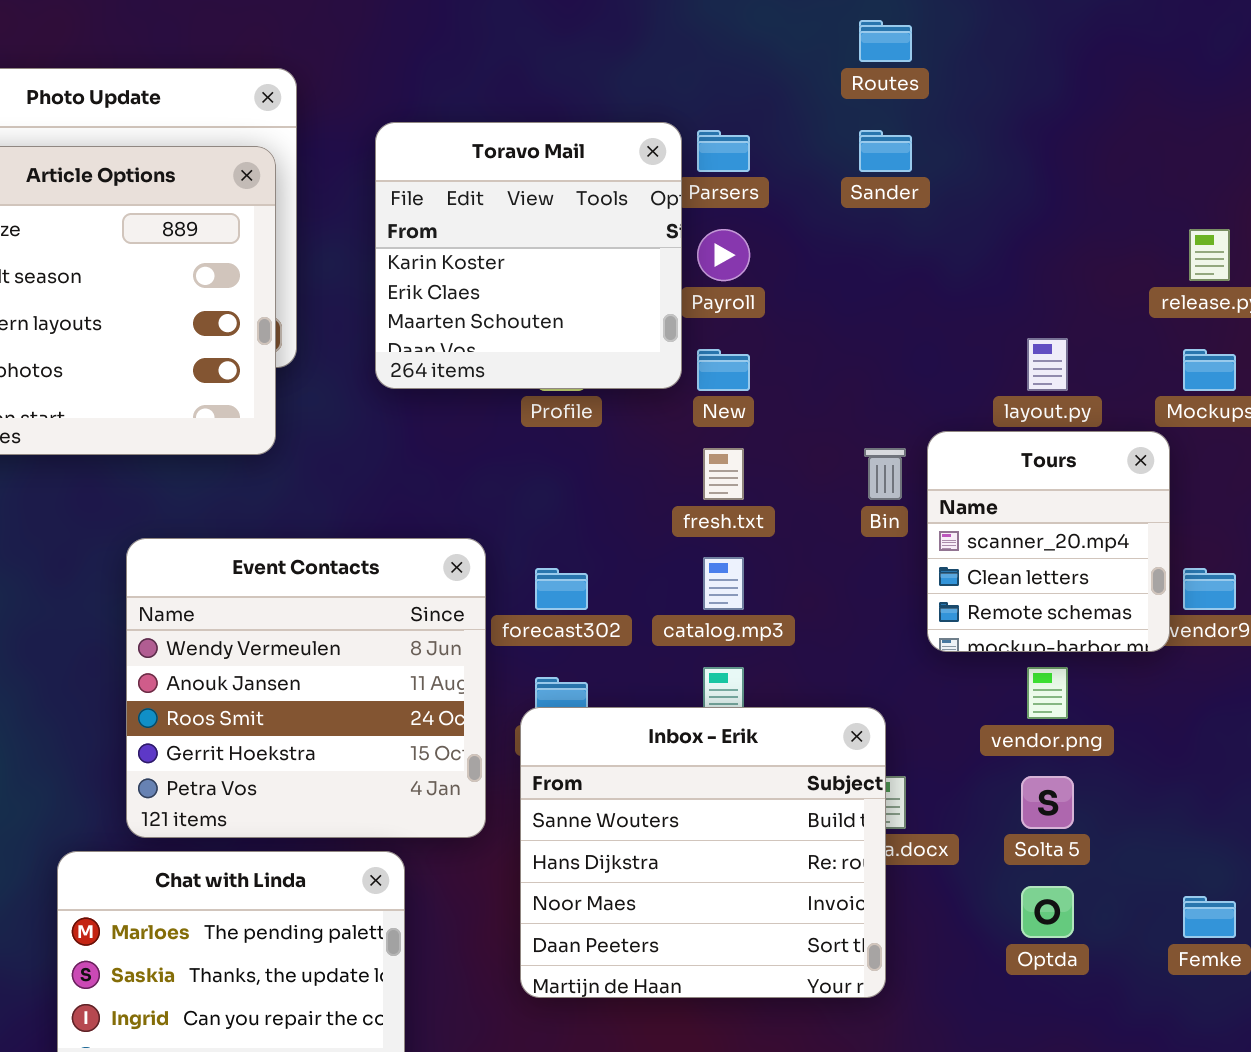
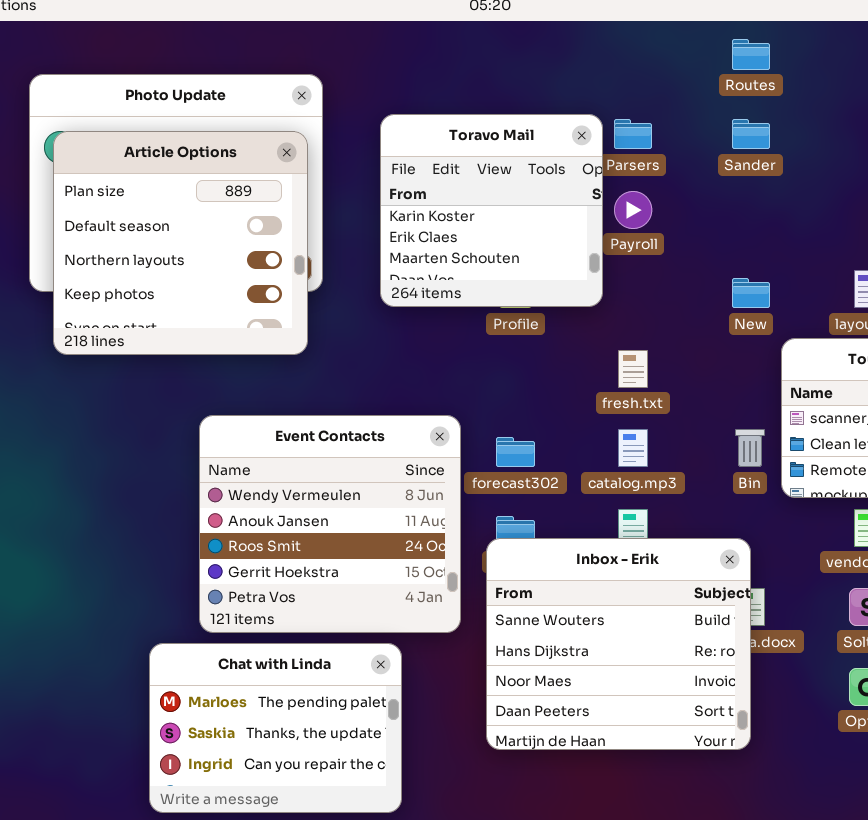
New: [697,349,750,391] -> [732,278,770,308], moved
Bin: [864,448,906,500] -> [735,429,765,467], moved

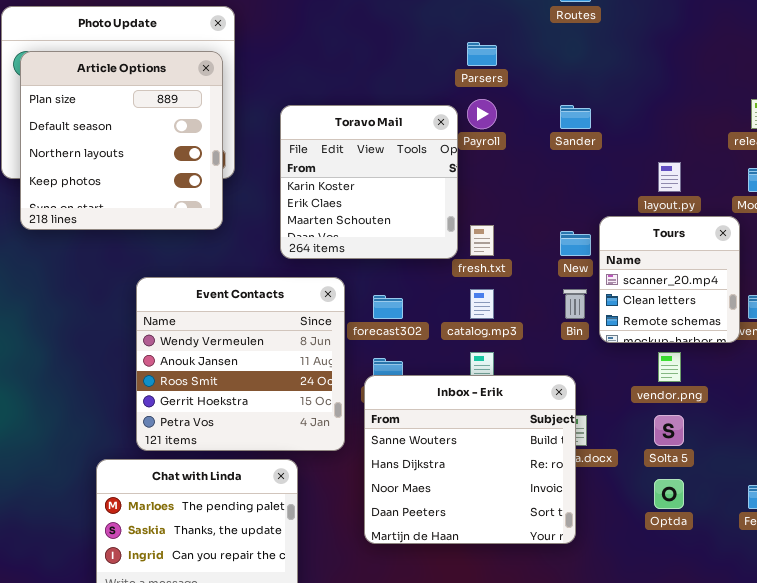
Toravo Mail: [380,114,603,307] -> [280,105,458,259], moved
Sander: [732,119,770,149] -> [560,105,591,129], moved
New: [732,278,770,308] -> [560,231,591,256], moved

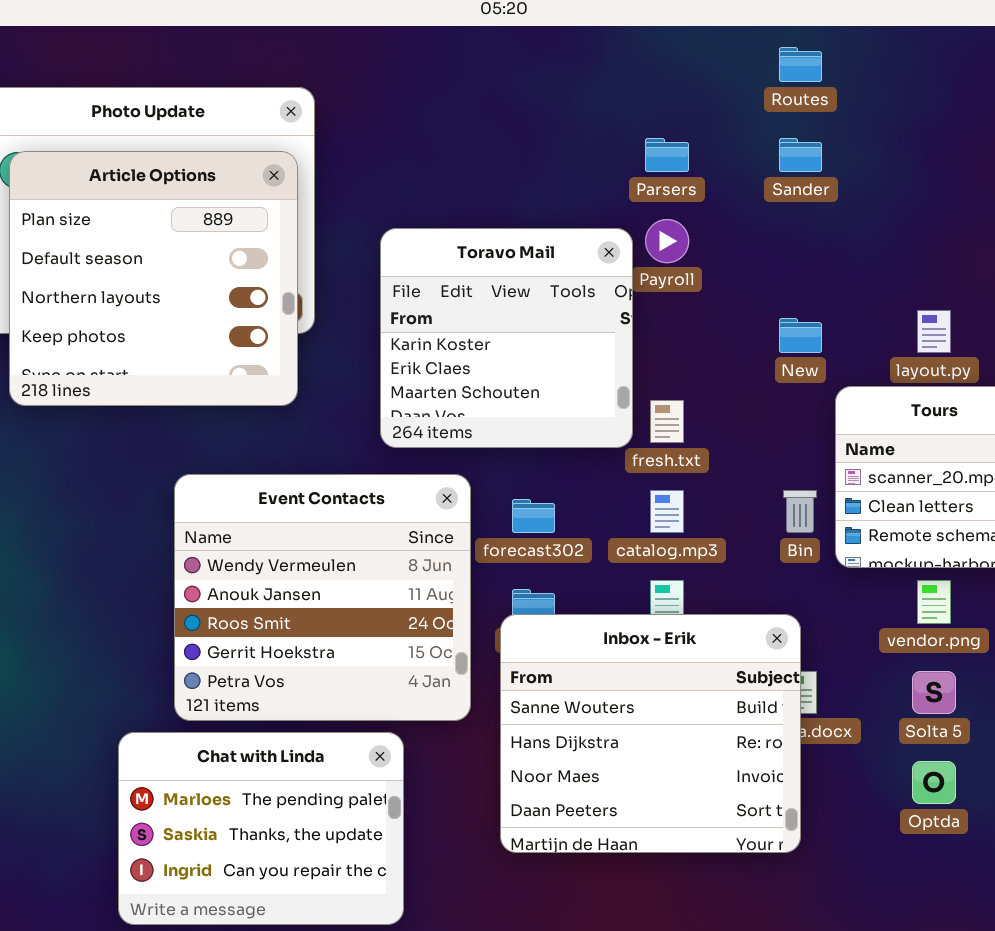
Sander: [560,105,591,129] -> [779,138,822,172], moved
New: [560,231,591,256] -> [779,318,822,353], moved

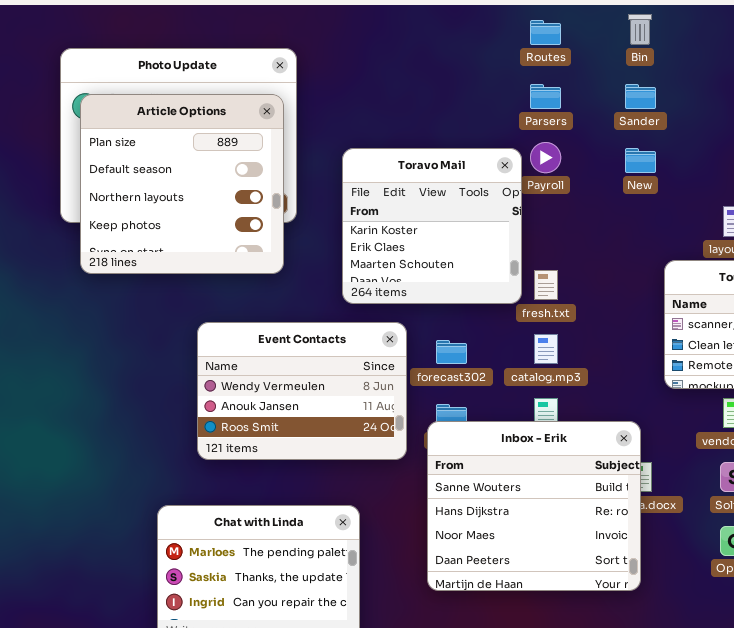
Routes: [779,47,822,82] -> [530,20,561,45], moved
New: [779,318,822,353] -> [625,148,656,173], moved
Event Contacts: [174,474,471,721] -> [197,322,407,460], resized
Bin: [783,490,817,533] -> [628,14,652,45], moved

